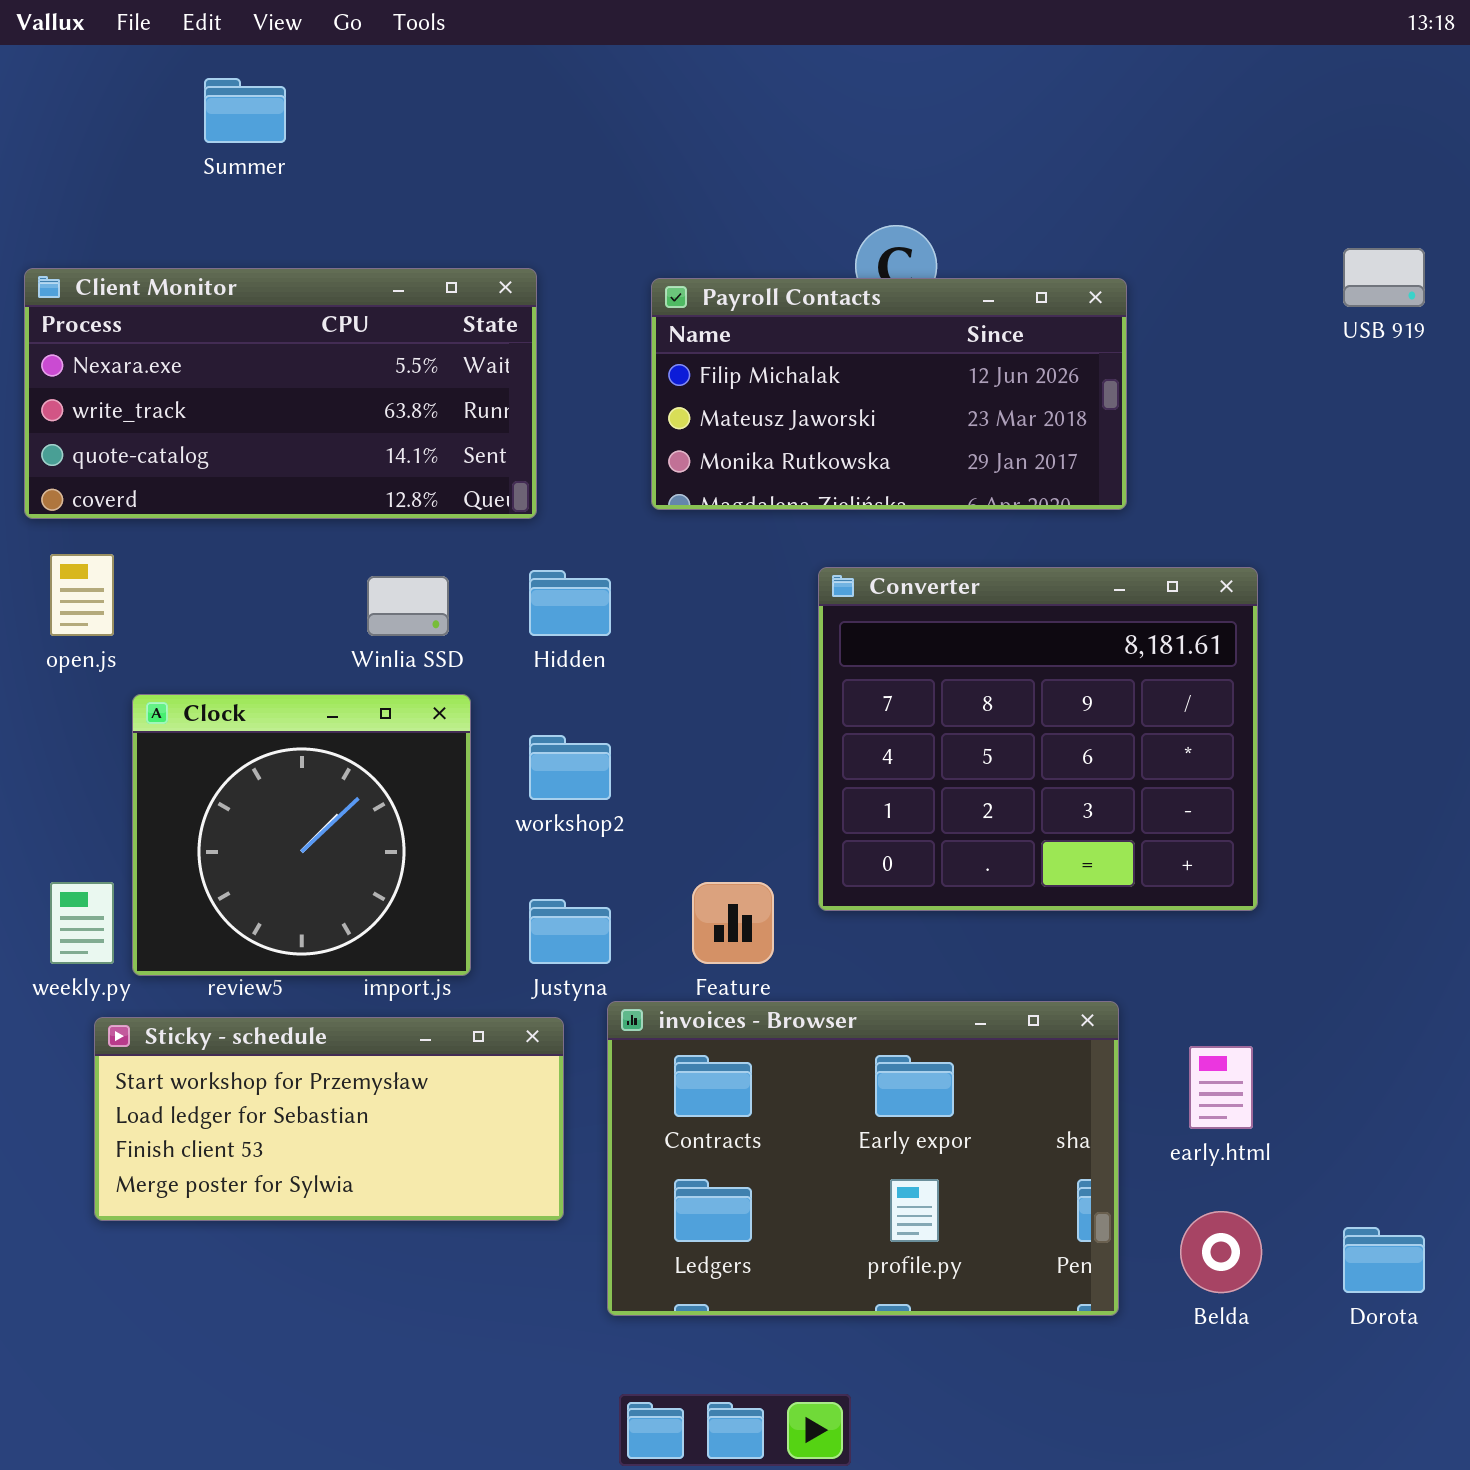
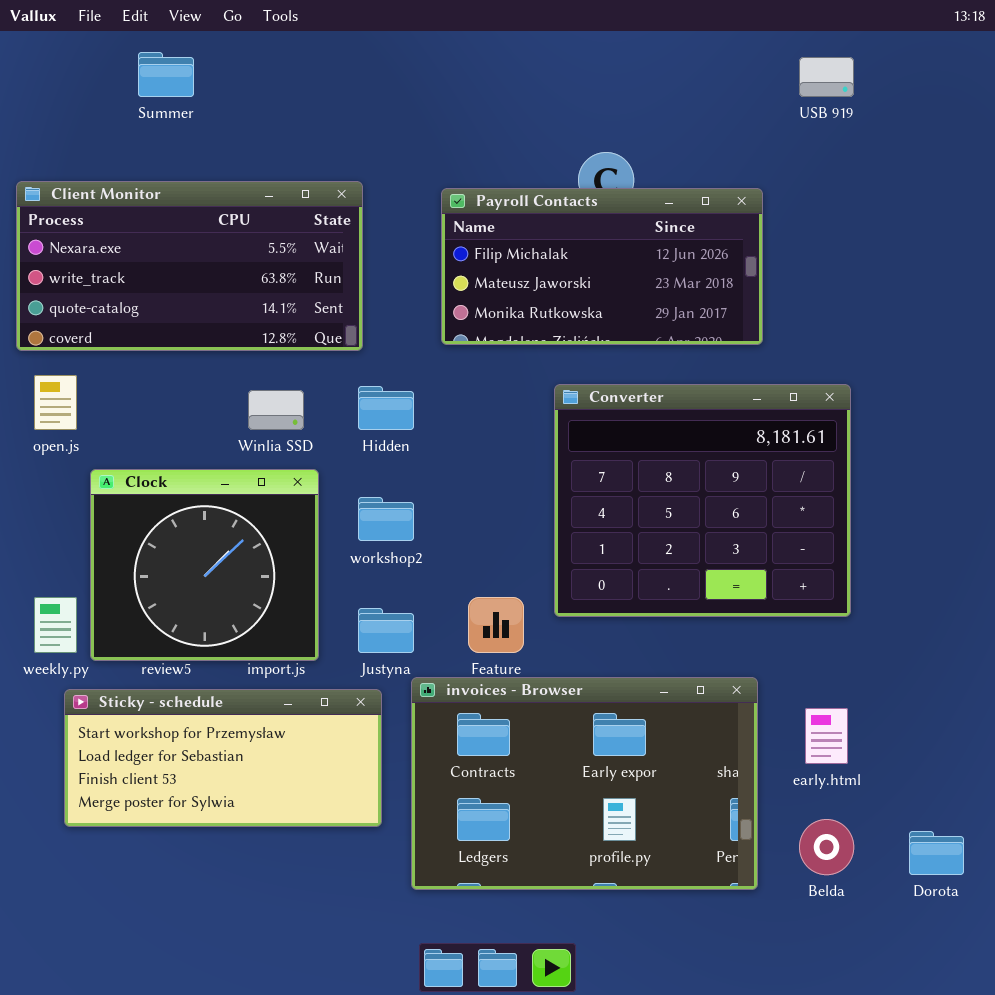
USB 919: [1343,248,1425,307] -> [799,57,854,97], moved

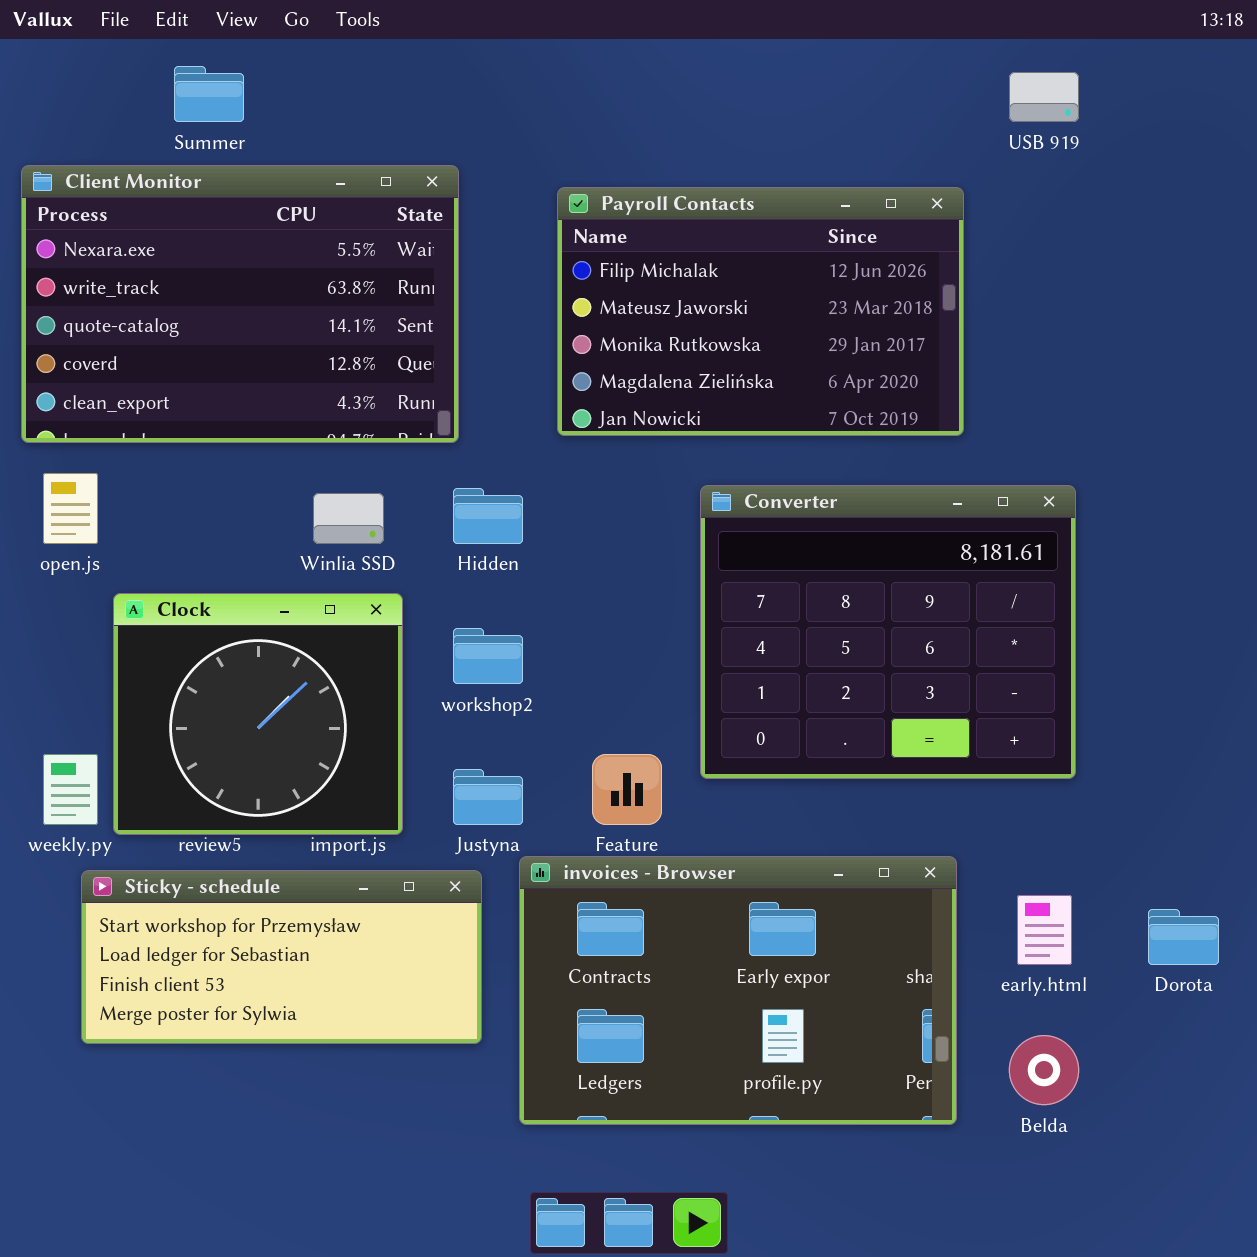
Client Monitor: [16,181,363,351] -> [21,165,459,443], resized
Payroll Contacts: [441,188,763,345] -> [557,187,964,436], resized
Dorota: [909,831,964,875] -> [1148,909,1219,965], moved

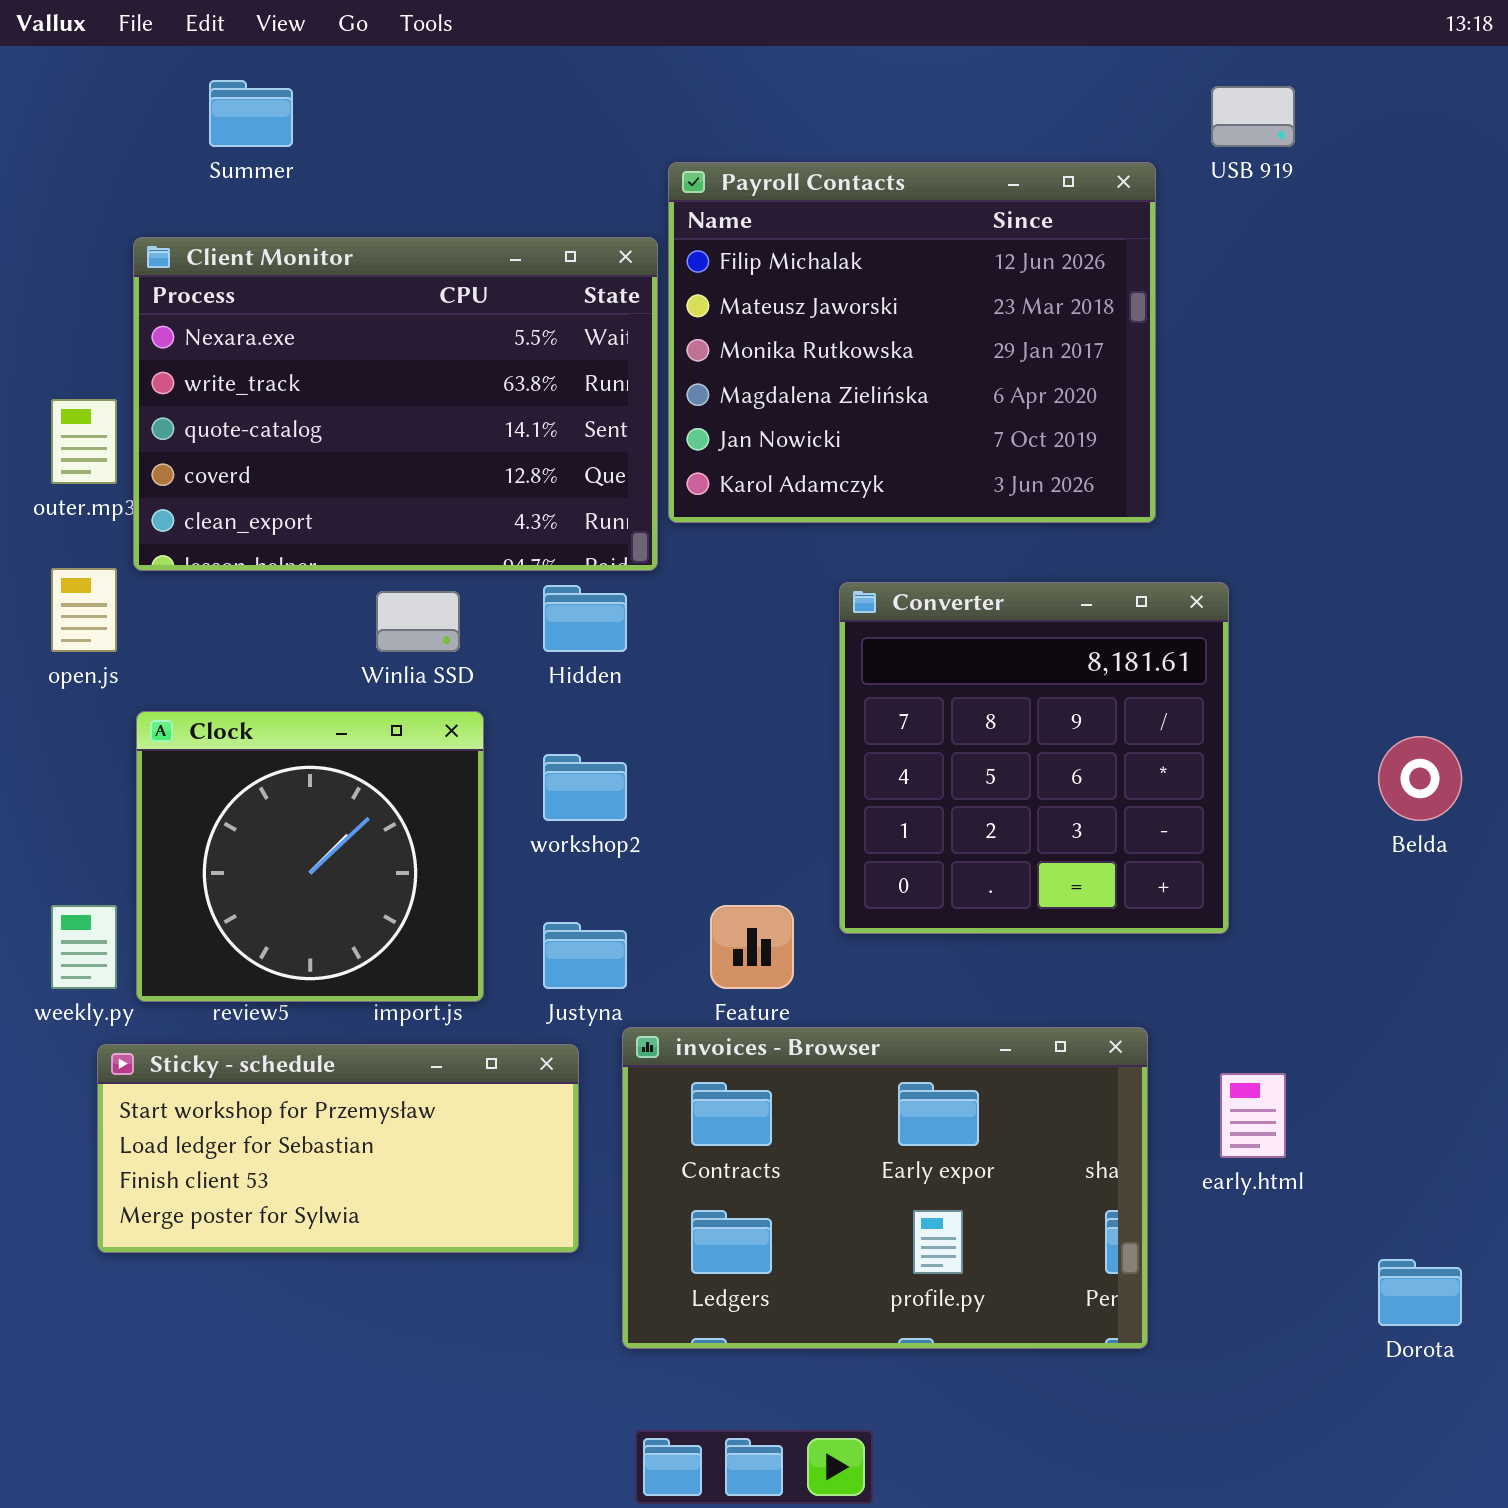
Client Monitor: [21,165,459,443] -> [133,237,658,571], moved
Payroll Contacts: [557,187,964,436] -> [668,162,1156,523], resized
Converter: [700,485,1076,779] -> [839,582,1229,934], resized
Dorota: [1148,909,1219,965] -> [1378,1259,1462,1326], moved
Belda: [1009,1035,1079,1105] -> [1378,736,1462,821], moved

